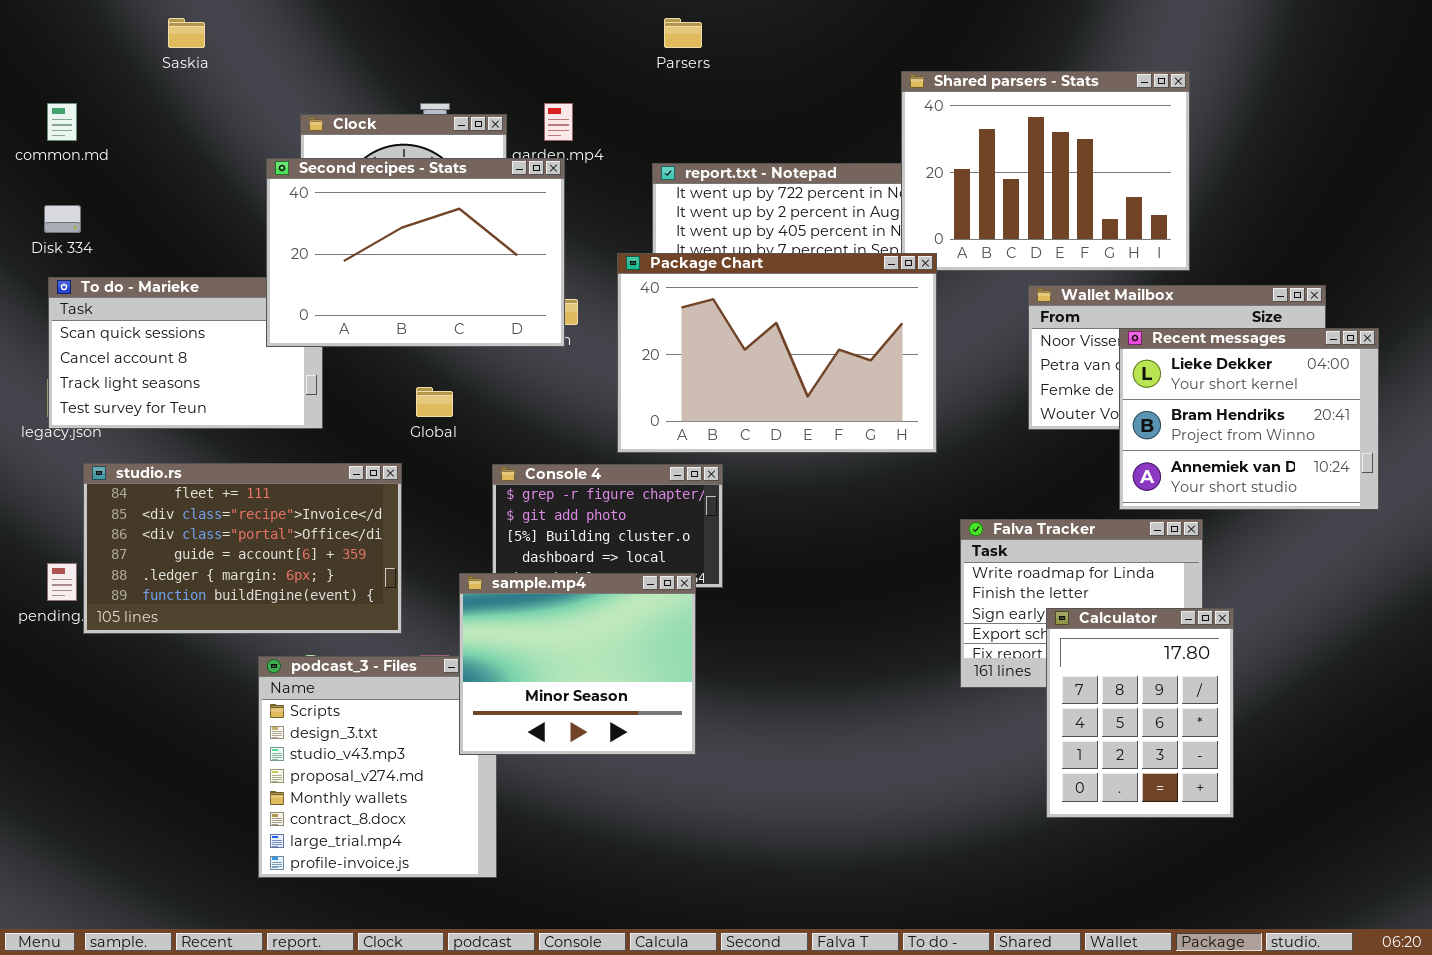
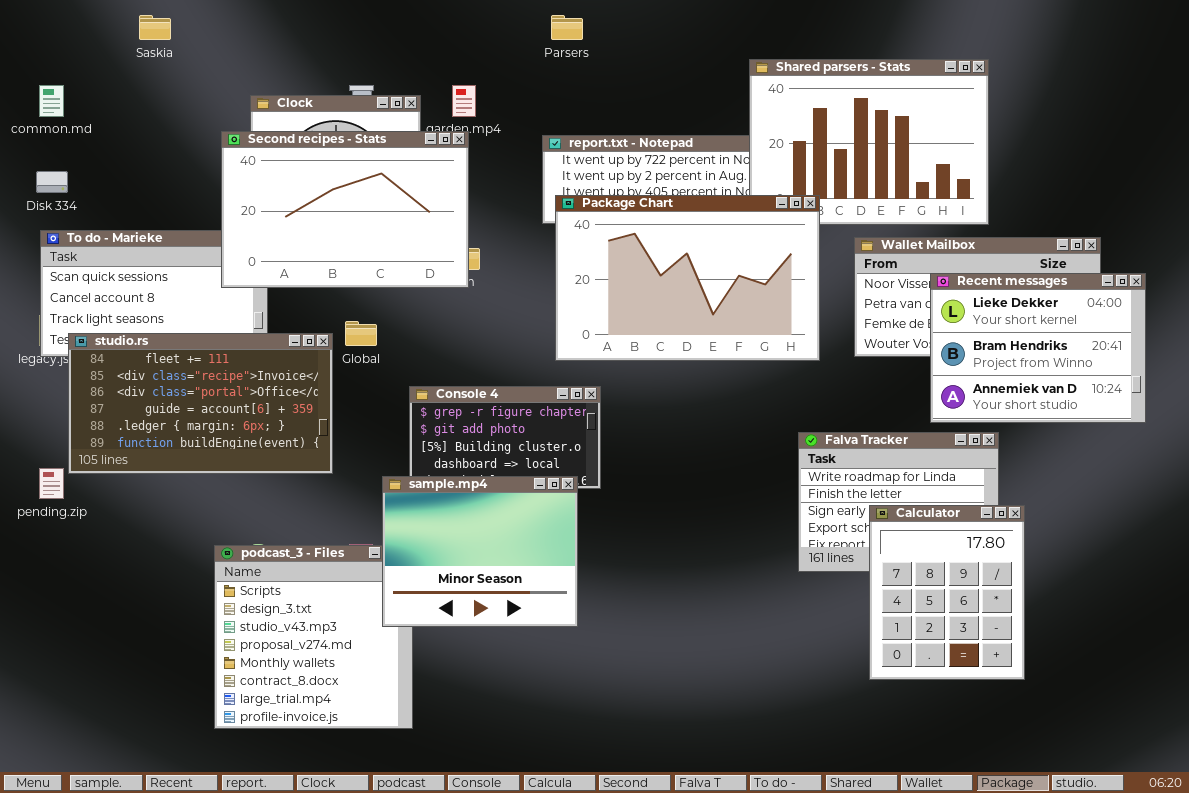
Package Chart: [617,253,937,453] -> [555,195,820,361], moved
studio.rs: [83,463,402,634] -> [68,333,333,474], moved

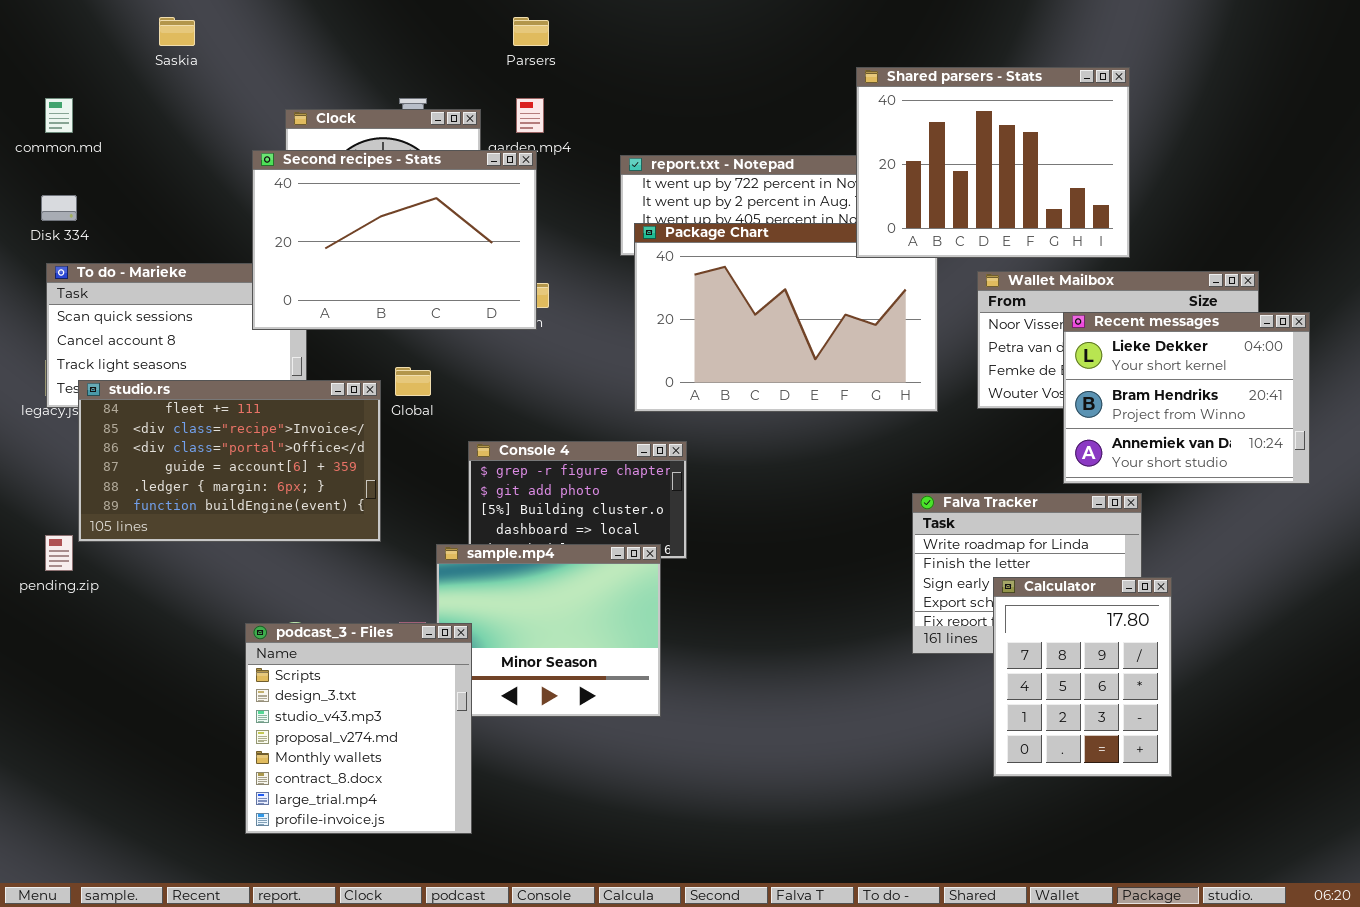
Parsers: [551,15,583,40] -> [513,17,549,46], moved
Shared parsers - Stats: [749,59,989,225] -> [856,67,1130,258], raised
podcast_3 - Files: [214,545,413,729] -> [245,623,472,834], raised

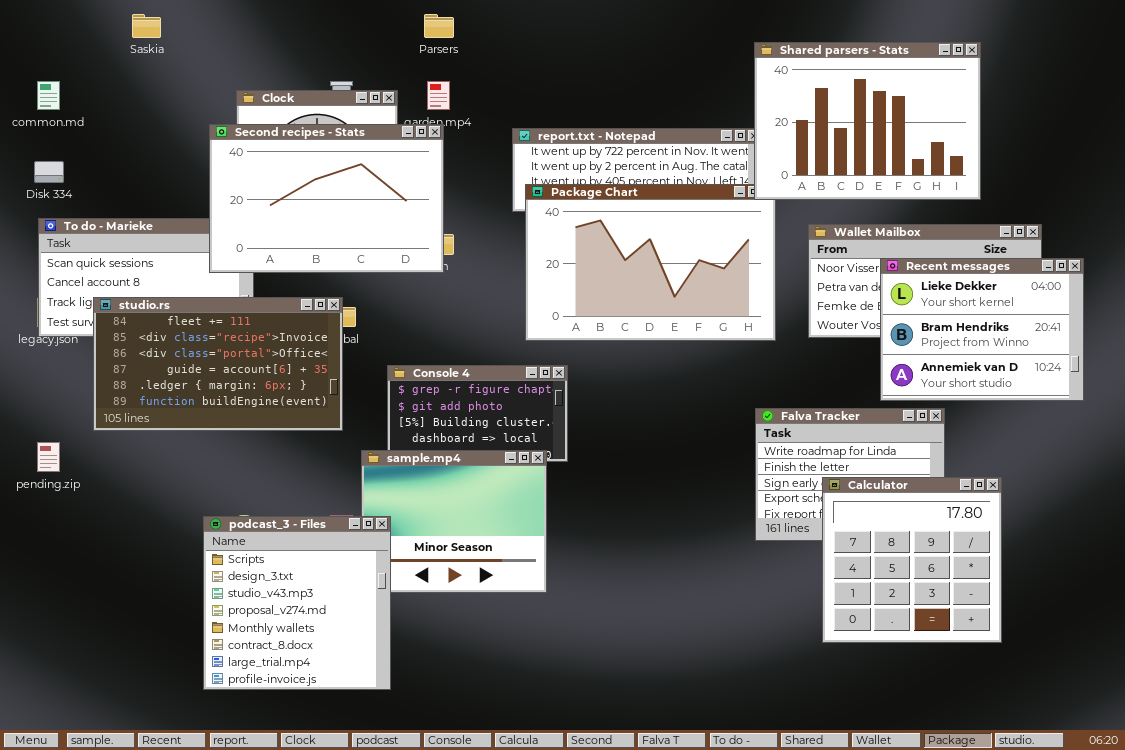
Shared parsers - Stats: [856,67,1130,258] -> [754,42,981,200], moved
studio.rs: [78,380,381,542] -> [93,297,343,431], moved
Calculator: [993,577,1172,777] -> [822,477,1002,643], resized

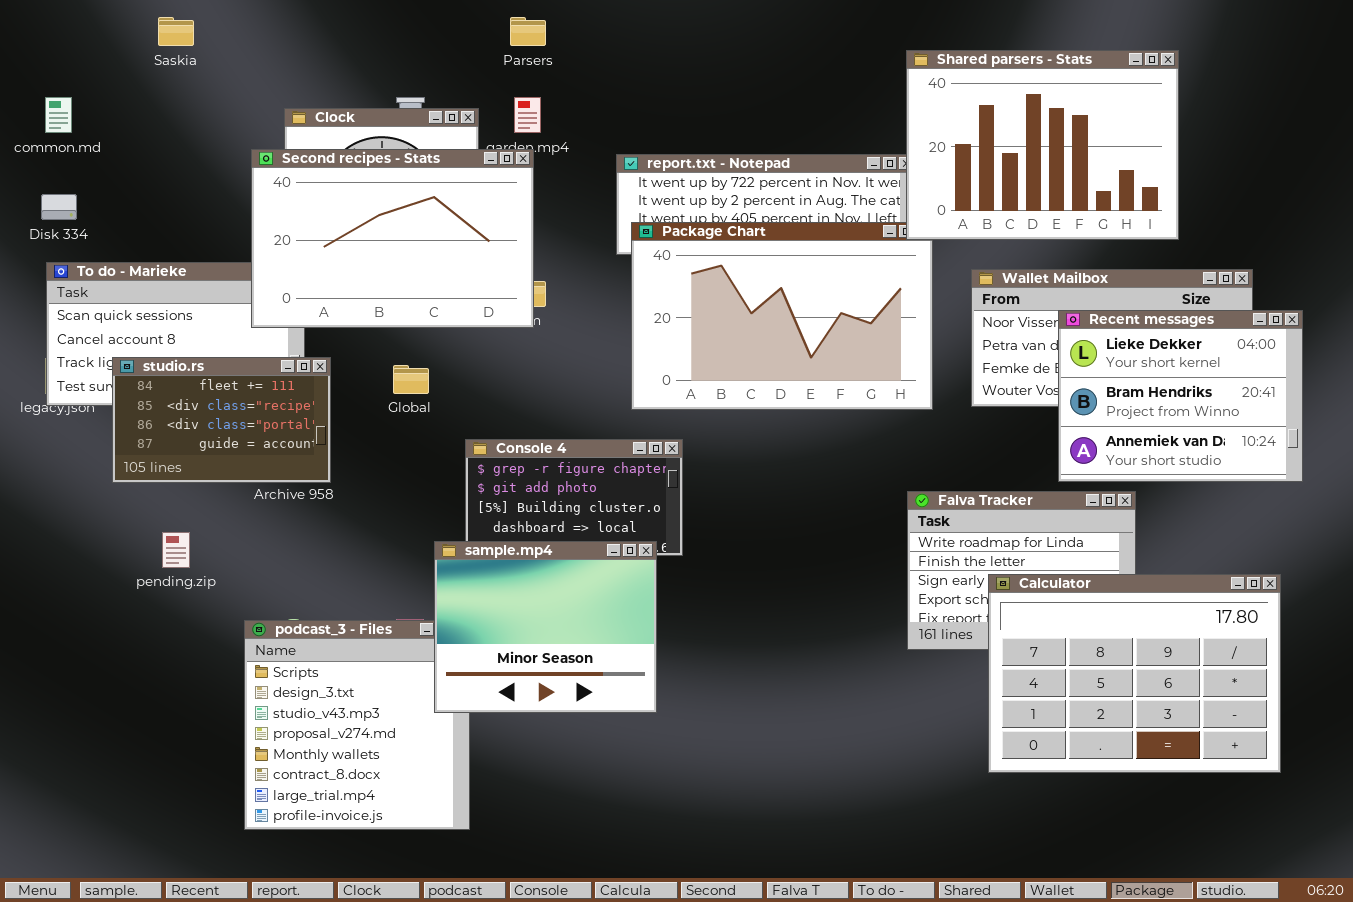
studio.rs: [93,297,343,431] -> [112,357,331,483], resized
pending.zip: [37,442,60,472] -> [162,532,190,568], moved
sample.mp4: [361,450,547,593] -> [434,541,657,713], raised
Calculator: [822,477,1002,643] -> [988,574,1281,773], resized

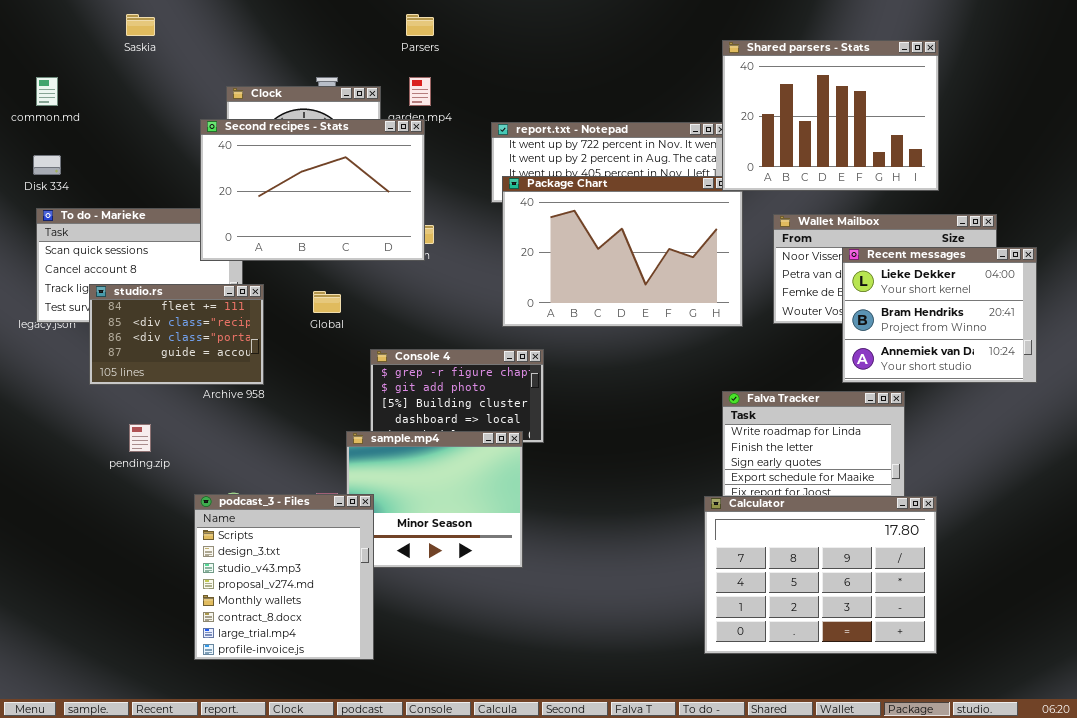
Calculator: [988,574,1281,773] -> [704,496,937,654], moved
podcast_3 - Files: [244,620,470,830] -> [194,494,374,660], raised

